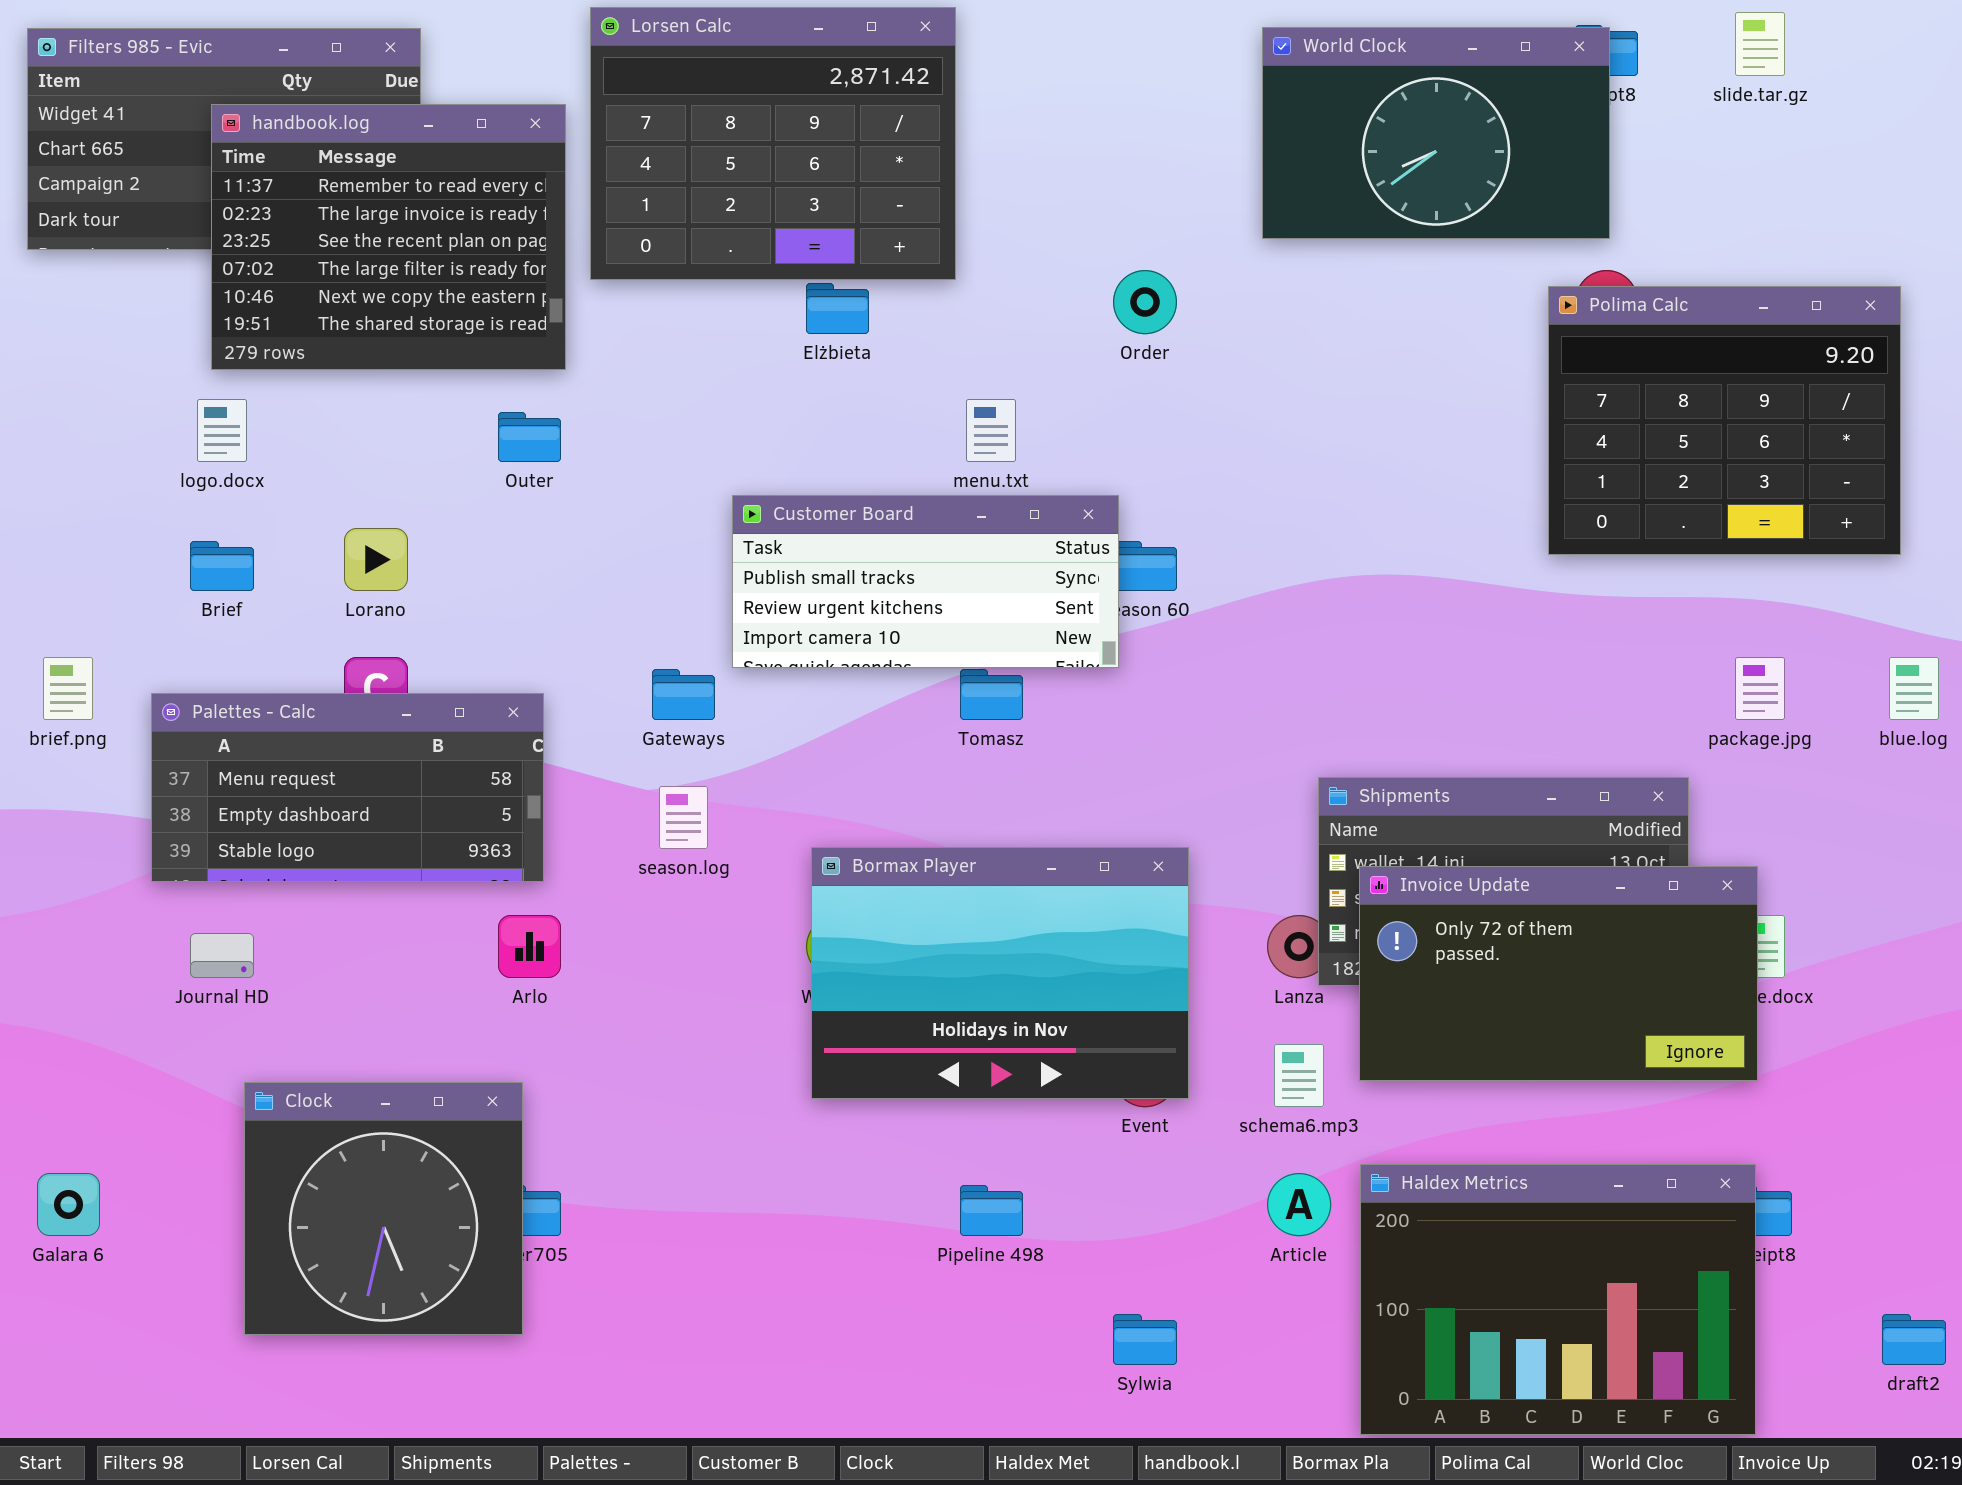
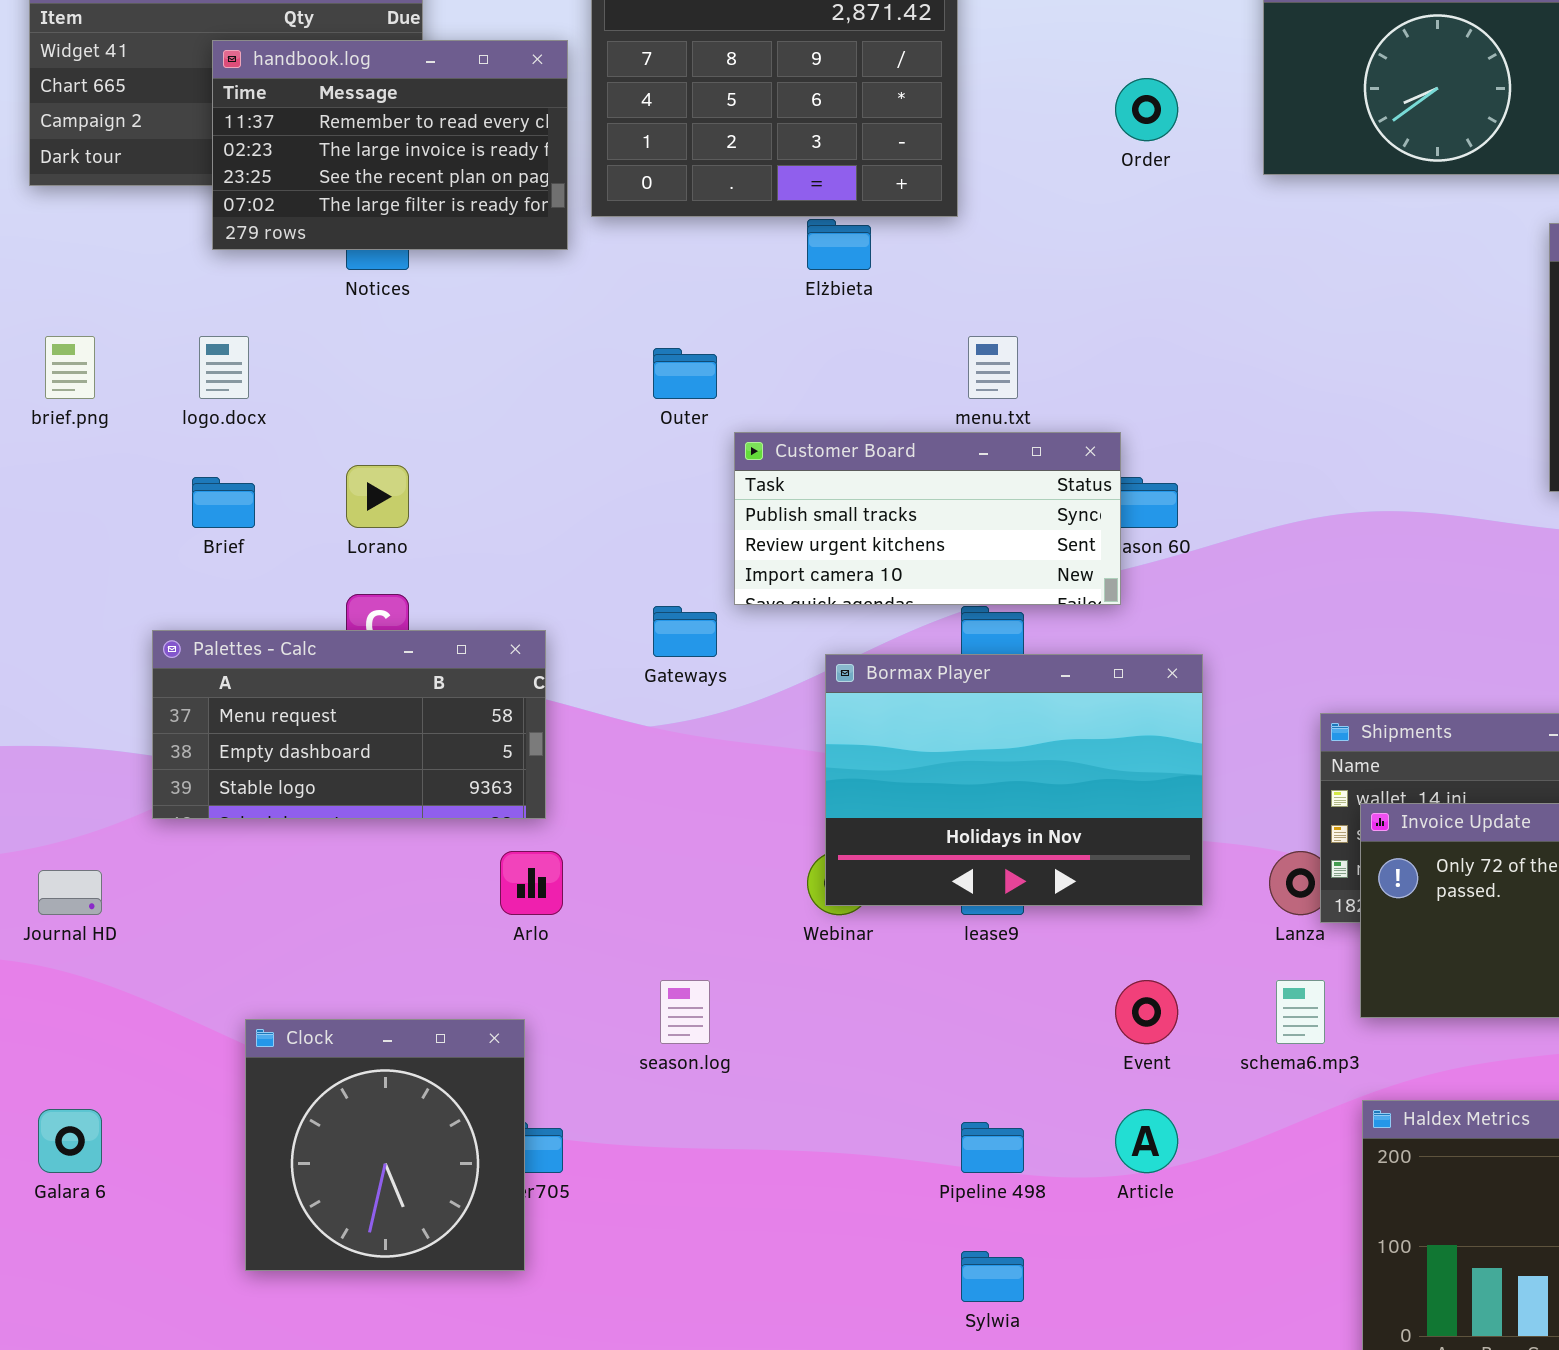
handbook.log: [211,104,566,370] -> [212,40,568,250], resized
Order: [1113,270,1177,334] -> [1115,78,1178,141], moved
Outer: [498,412,561,462] -> [653,348,717,399], moved
brief.png: [43,657,93,720] -> [45,336,95,399], moved
season.log: [659,786,708,849] -> [660,980,710,1044], moved
Bormax Player: [811,847,1189,1099] -> [825,654,1203,906], moved
Journal HD: [190,933,254,978] -> [38,870,102,915], moved
Article: [1267,1173,1331,1236] -> [1115,1109,1178,1173], moved
Sylwia: [1113,1314,1177,1365] -> [961,1251,1024,1302], moved

